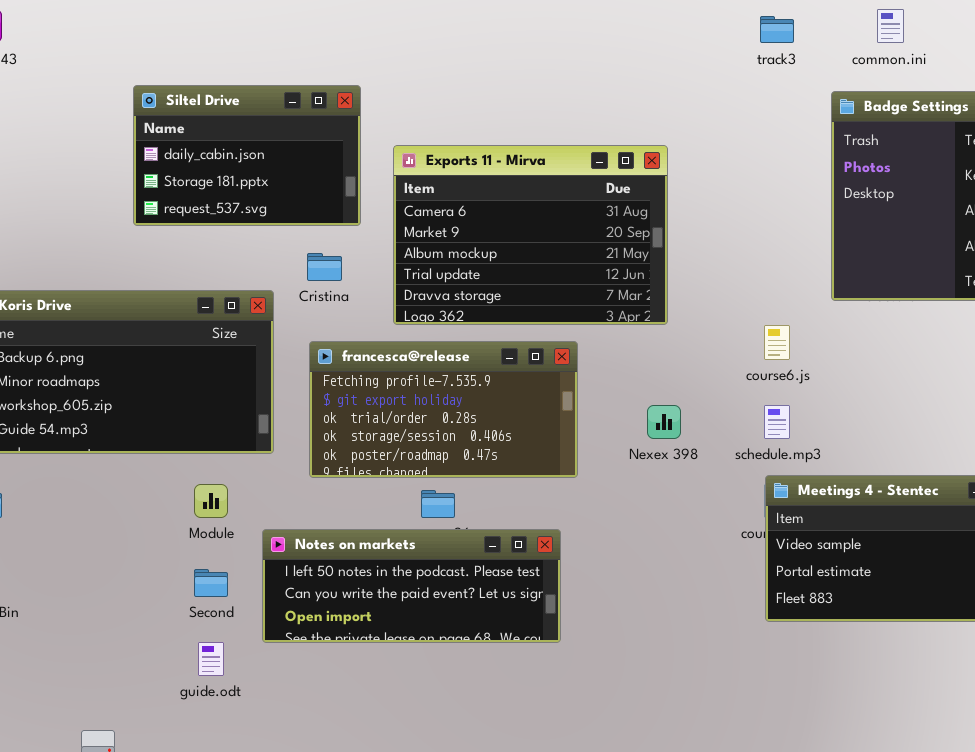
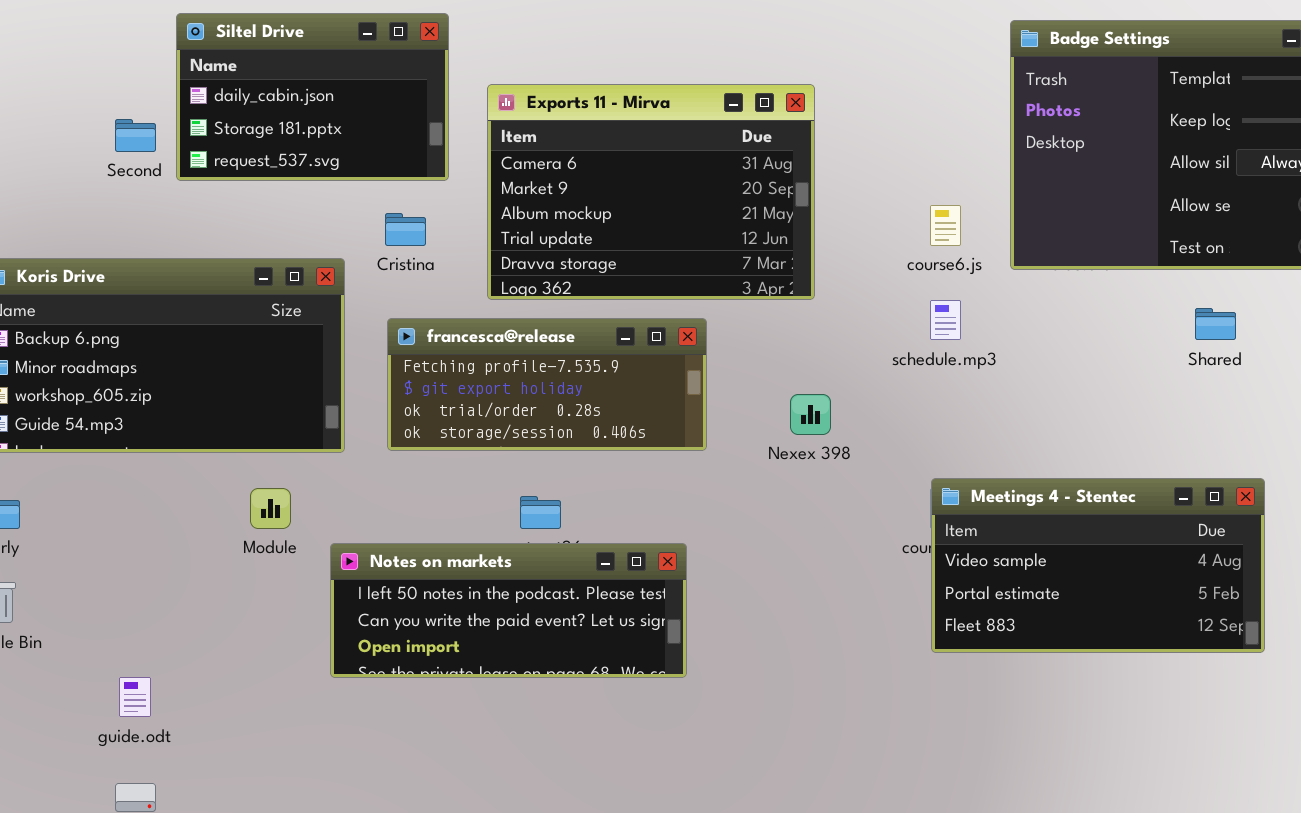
course6.js: [764,325,790,360] -> [930,205,961,246], moved
francesca@release: [309,341,578,478] -> [387,318,707,451], resized
schedule.mp3: [764,405,790,439] -> [930,300,961,340], moved
Second: [194,569,228,597] -> [115,119,156,152], moved
guide.odt: [198,642,224,676] -> [119,677,151,717], moved

